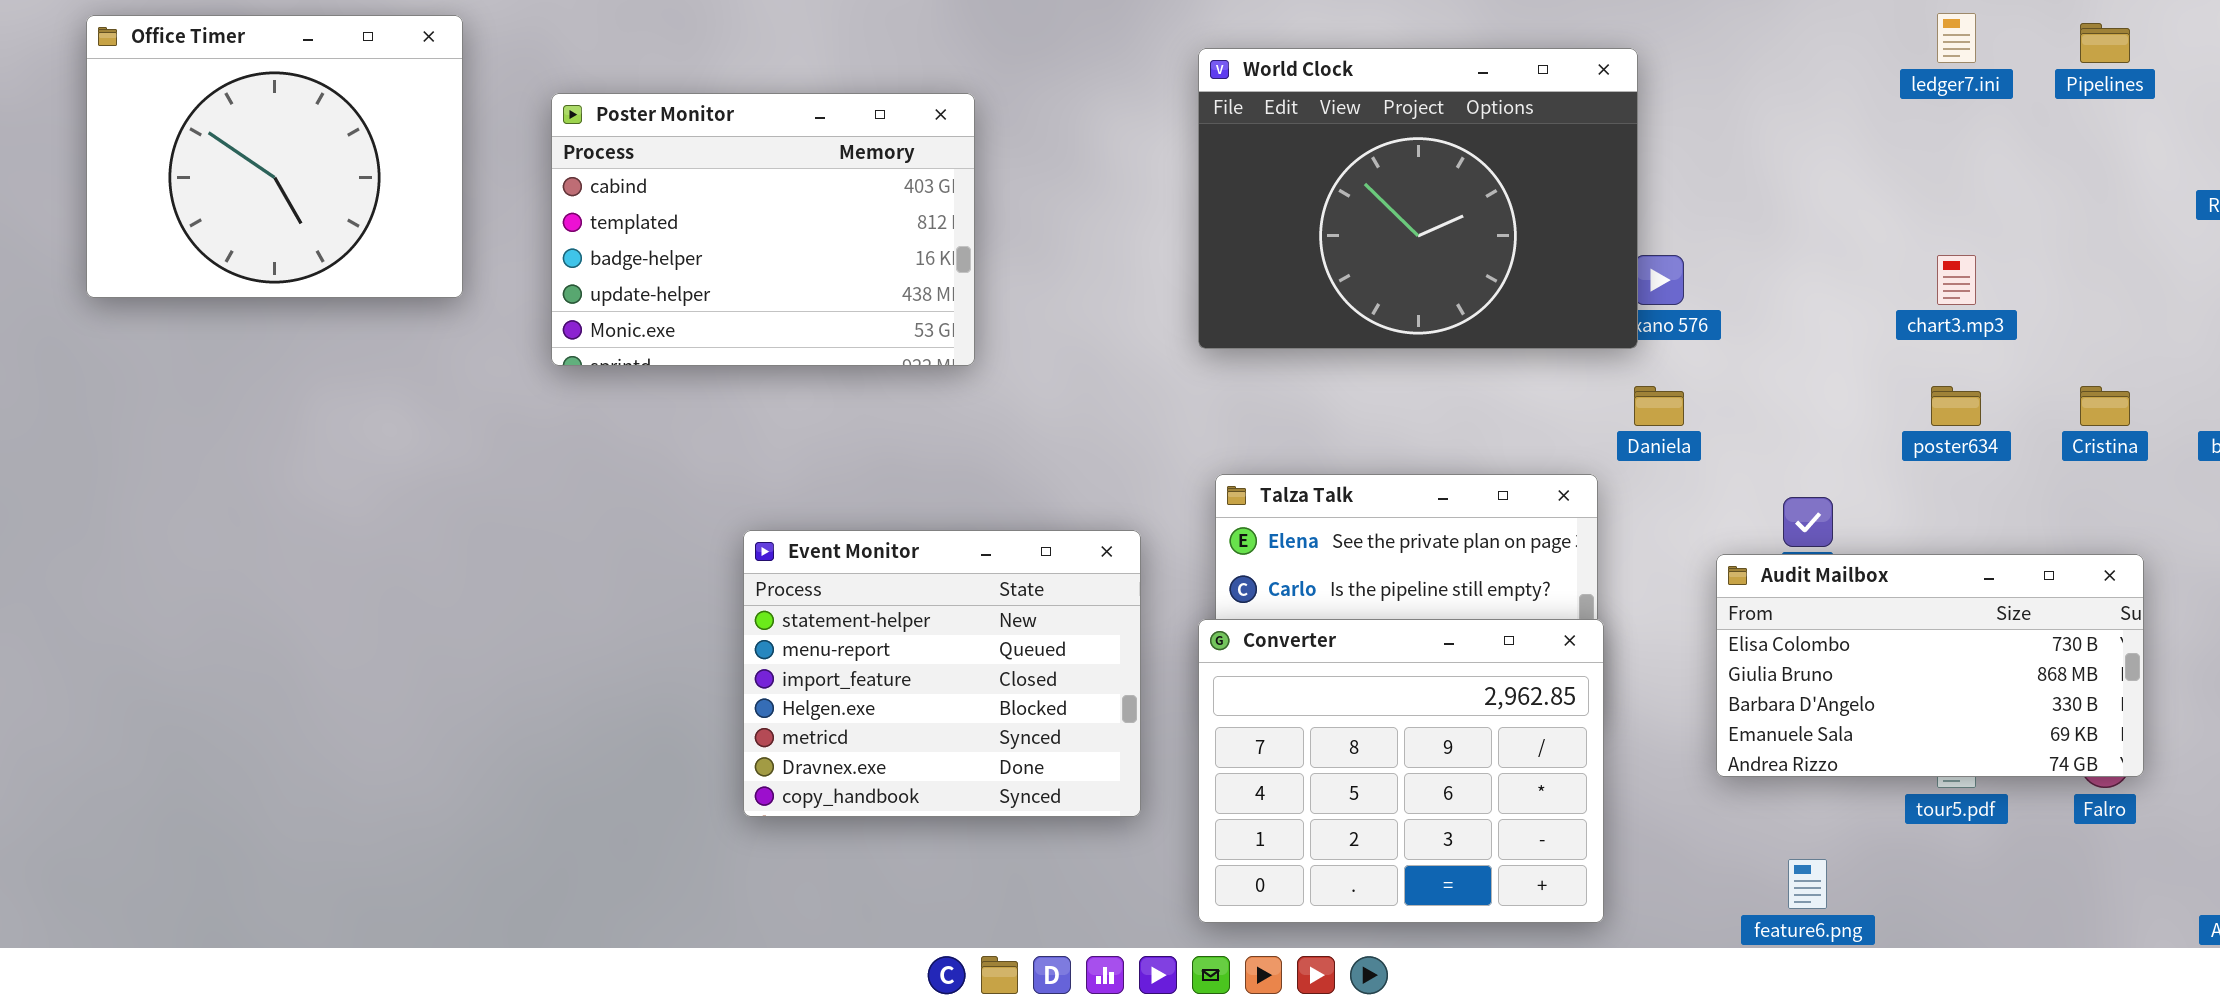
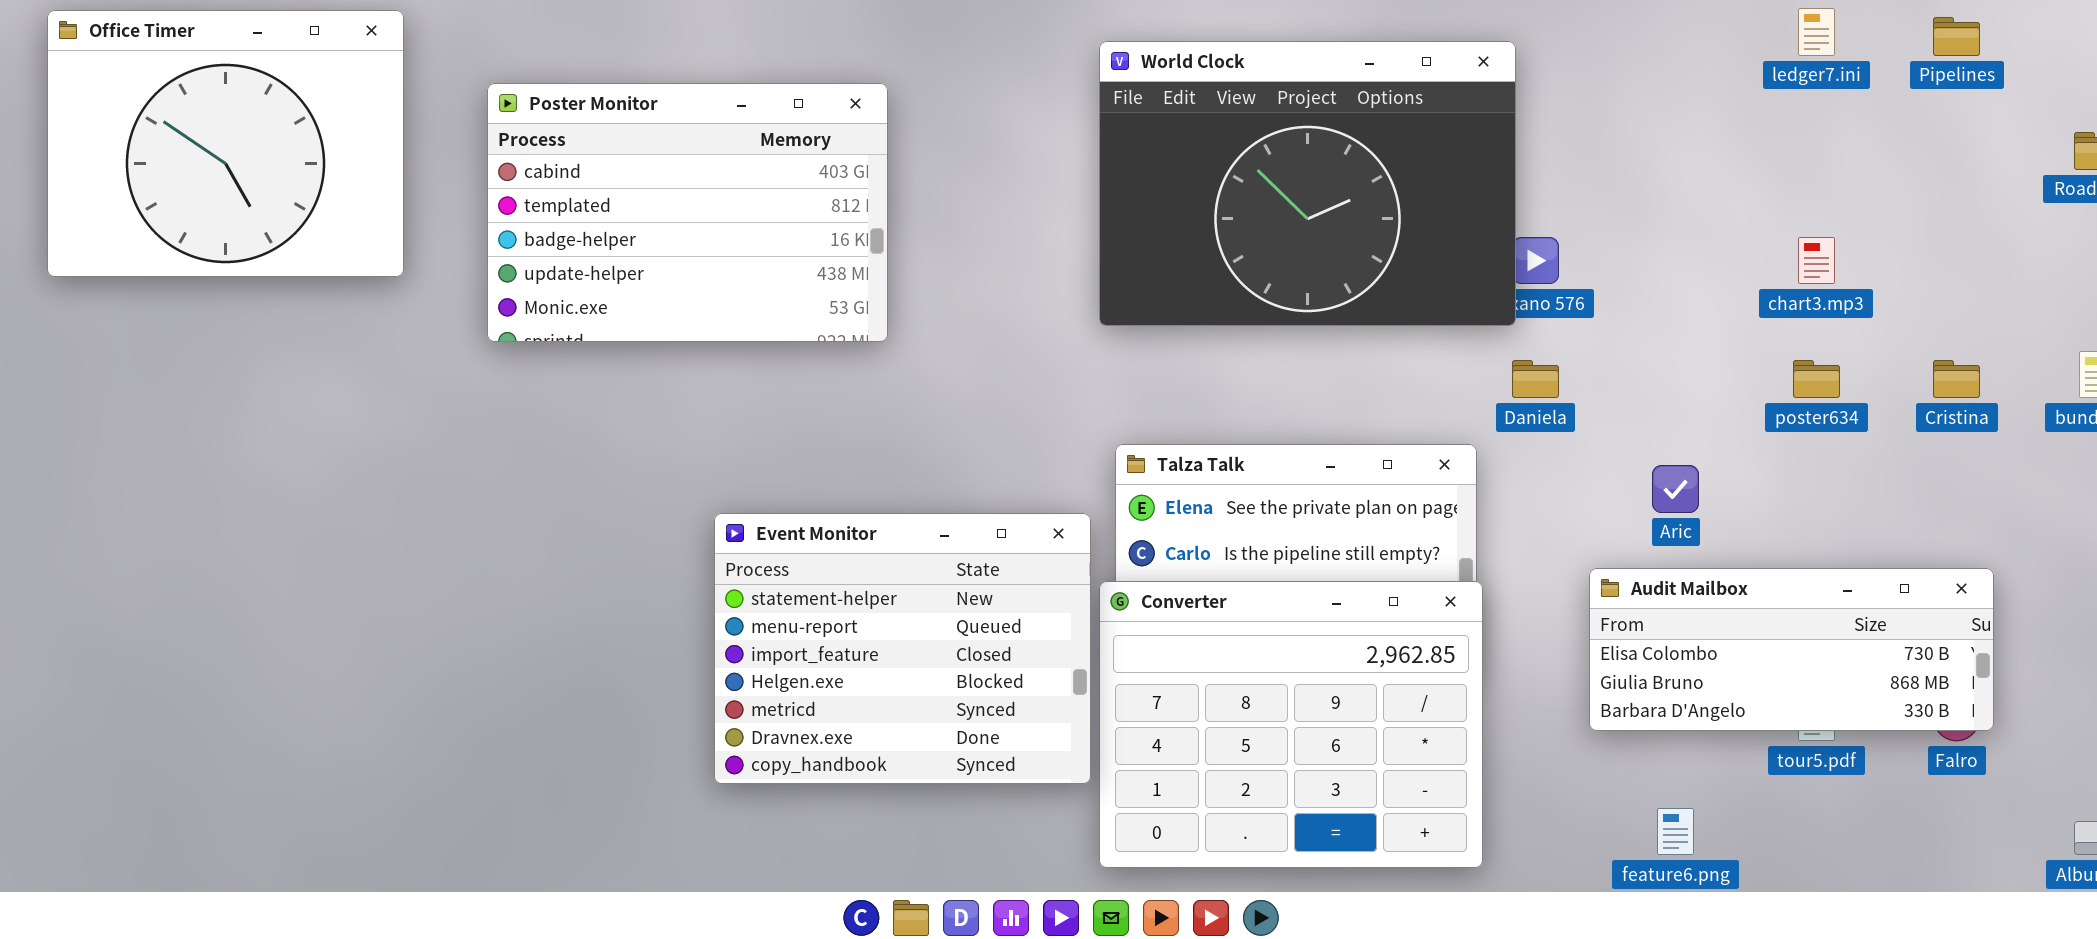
Event Monitor: [743,530,1141,817] -> [714,513,1091,784], moved
Audit Mailbox: [1716,554,2144,777] -> [1589,568,1994,731], resized

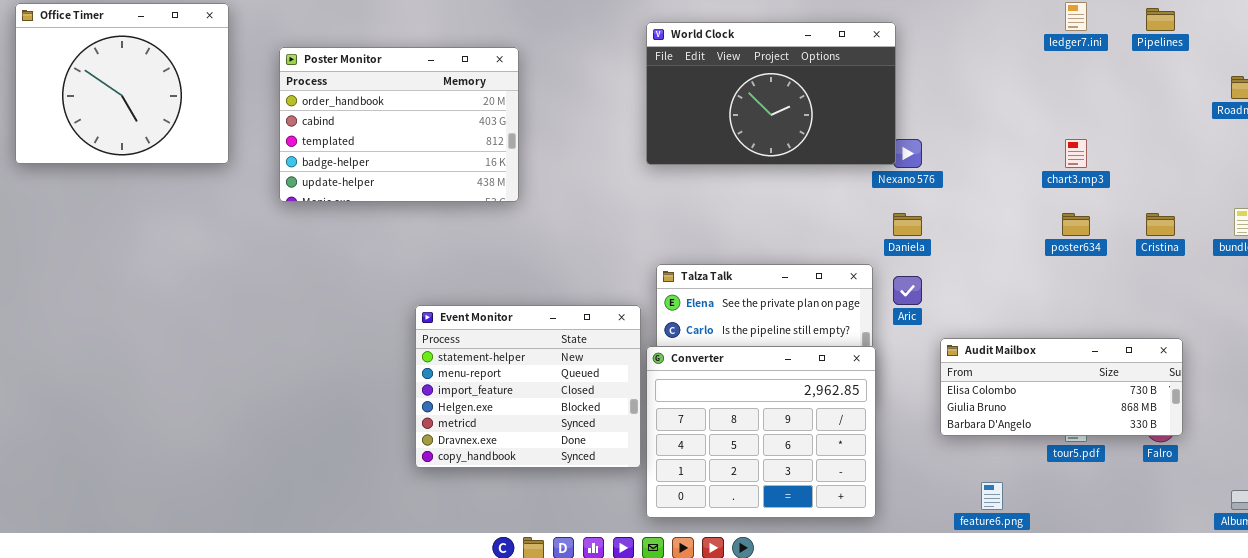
World Clock: [1099,41,1516,326] -> [646,22,896,165], resized
Poster Monitor: [487,83,888,342] -> [279,47,519,202], scrolled up 1 row
Aric: [1652,465,1699,513] -> [893,276,922,305], moved

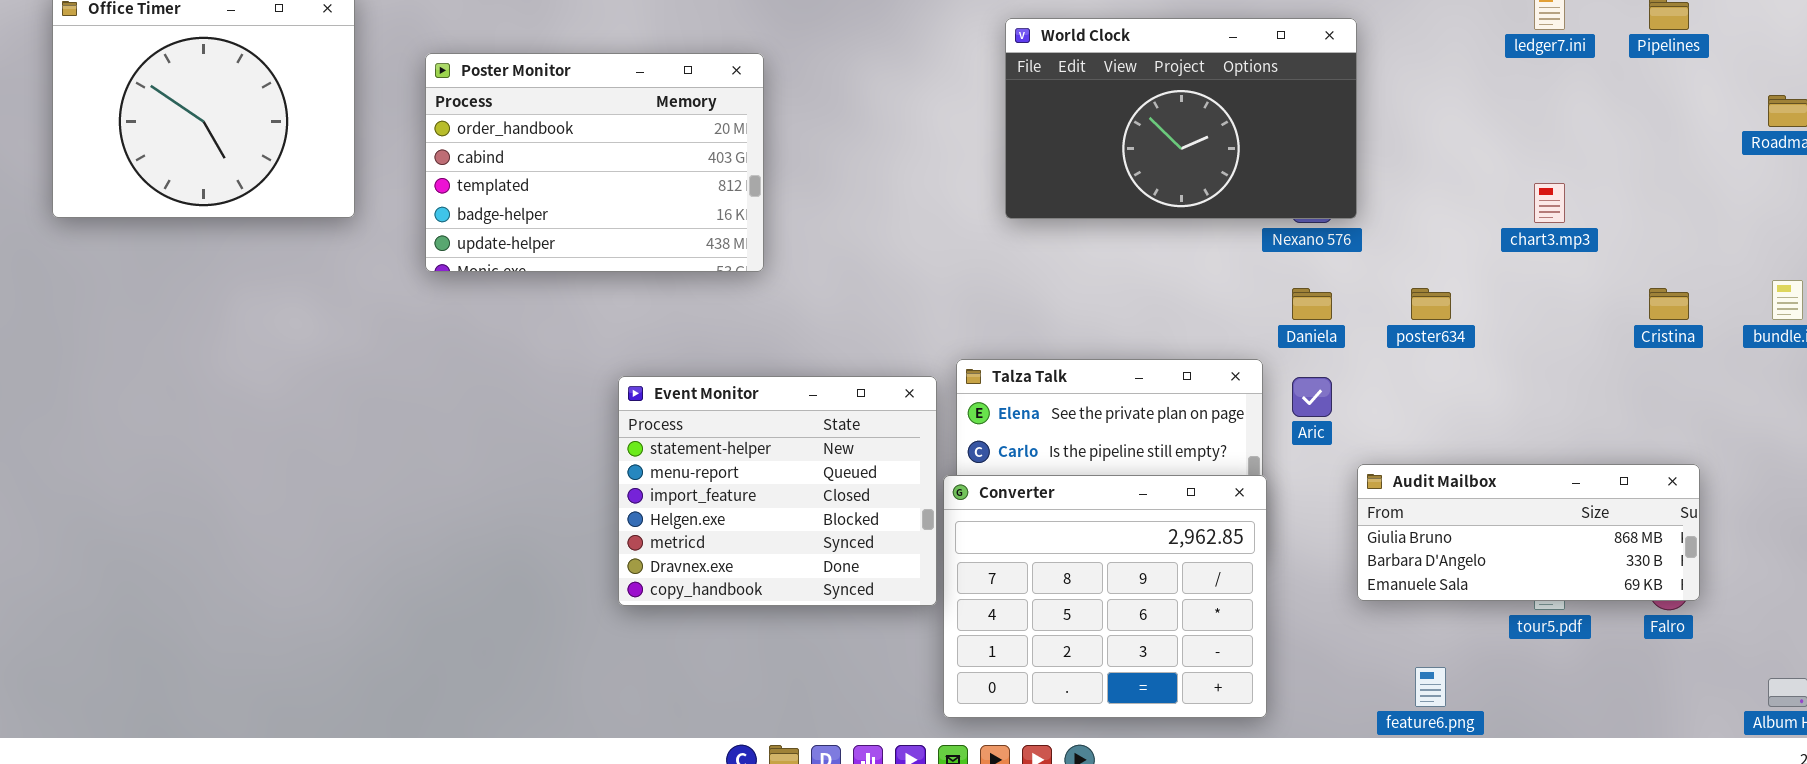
World Clock: [646,22,896,165] -> [1005,18,1357,219], moved
poster634: [1062,213,1090,236] -> [1411,288,1451,320], moved
Event Monitor: [415,305,641,468] -> [618,376,937,606], moved
Audit Mailbox: [940,338,1183,436] -> [1357,464,1700,601], scrolled down 1 row

